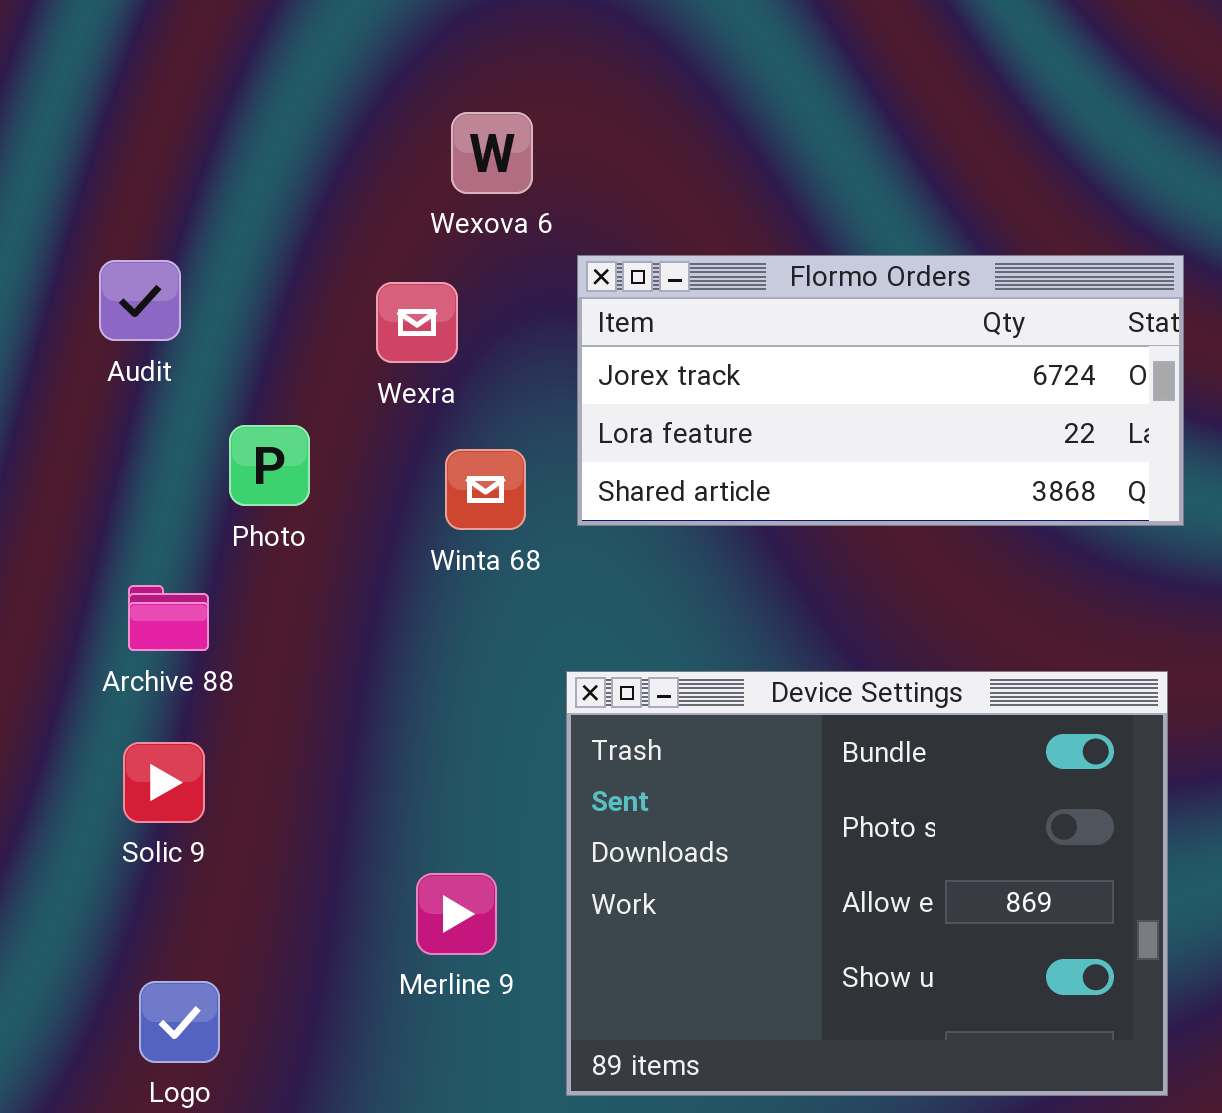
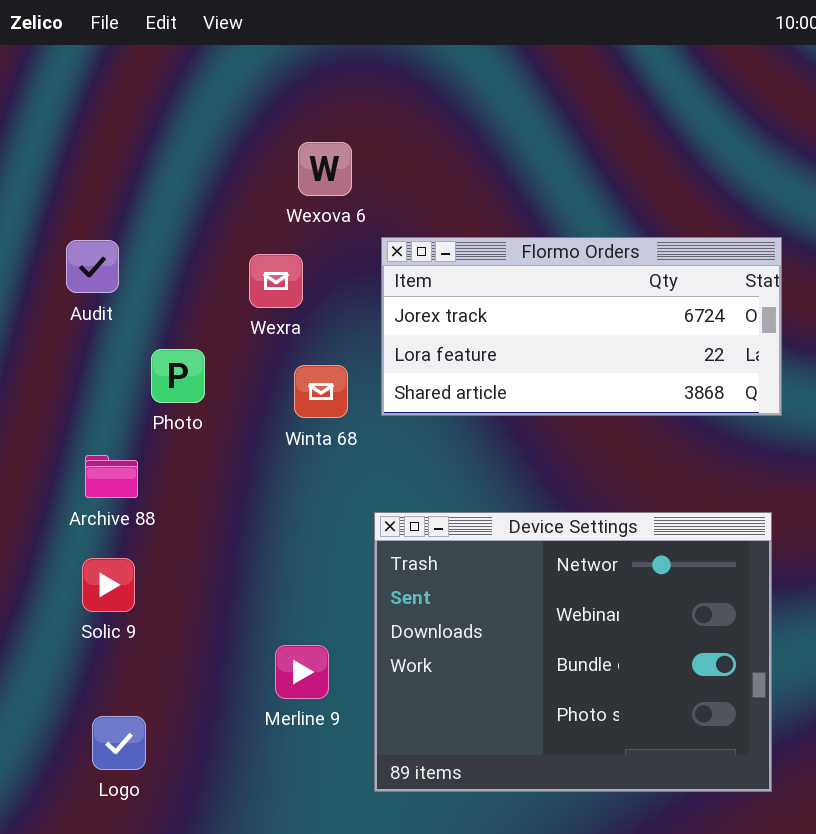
Device Settings: [566,671,1168,1096] -> [374,512,772,792], scrolled up 2 rows

